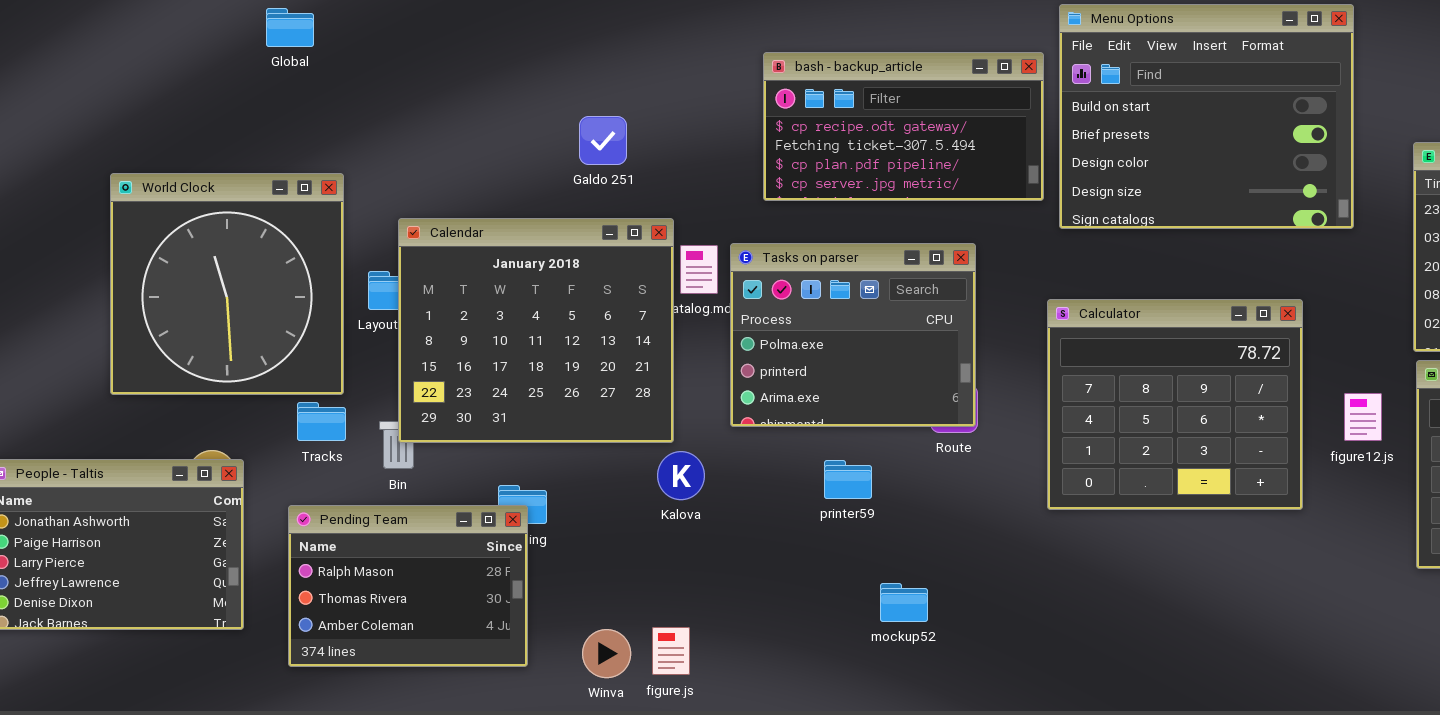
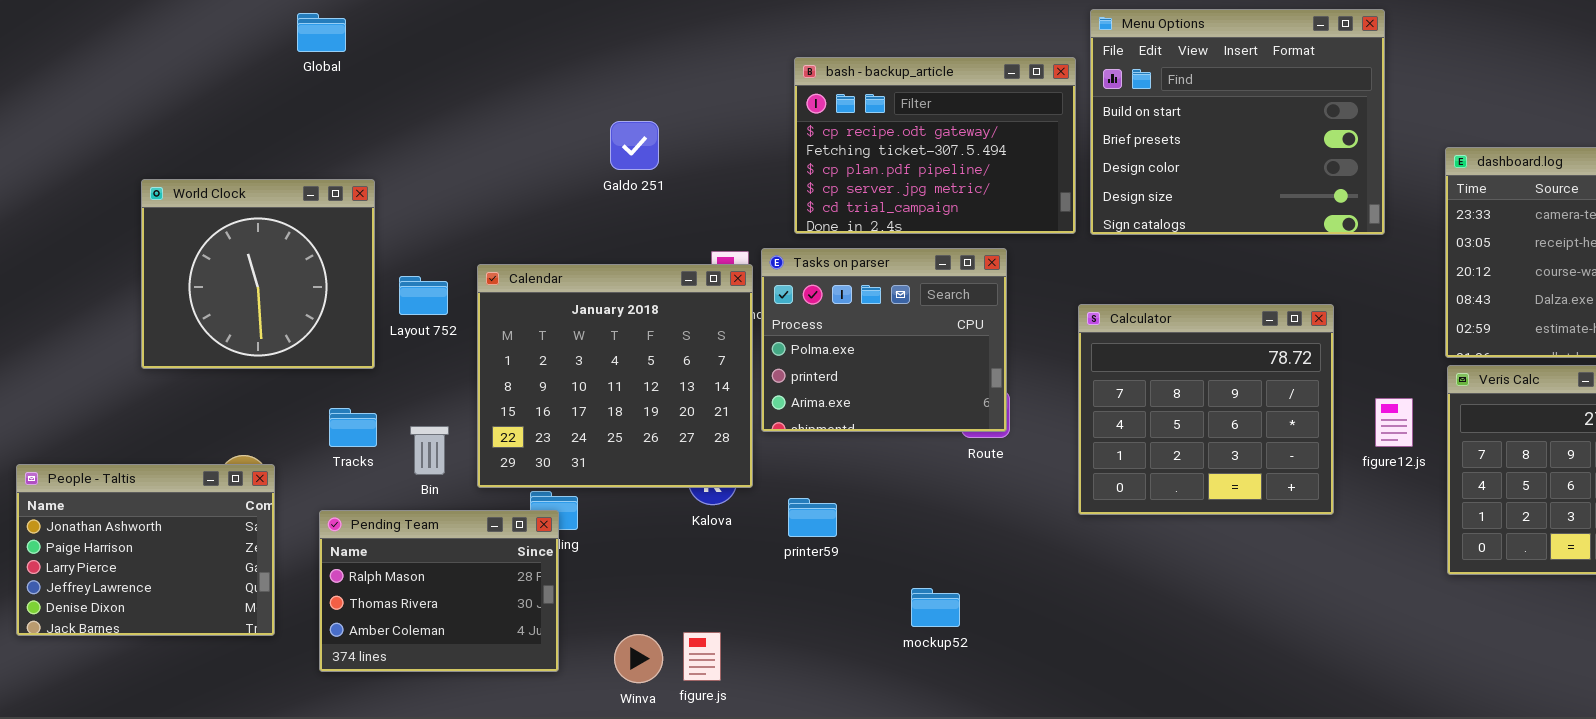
bash - backup_article: [763,52,1044,201] -> [794,57,1076,234], resized
World Clock: [110,173,344,395] -> [141,179,375,369], resized
Calendar: [398,218,674,443] -> [477,264,753,488], moved
printer59: [824,460,872,499] -> [788,498,837,537], moved

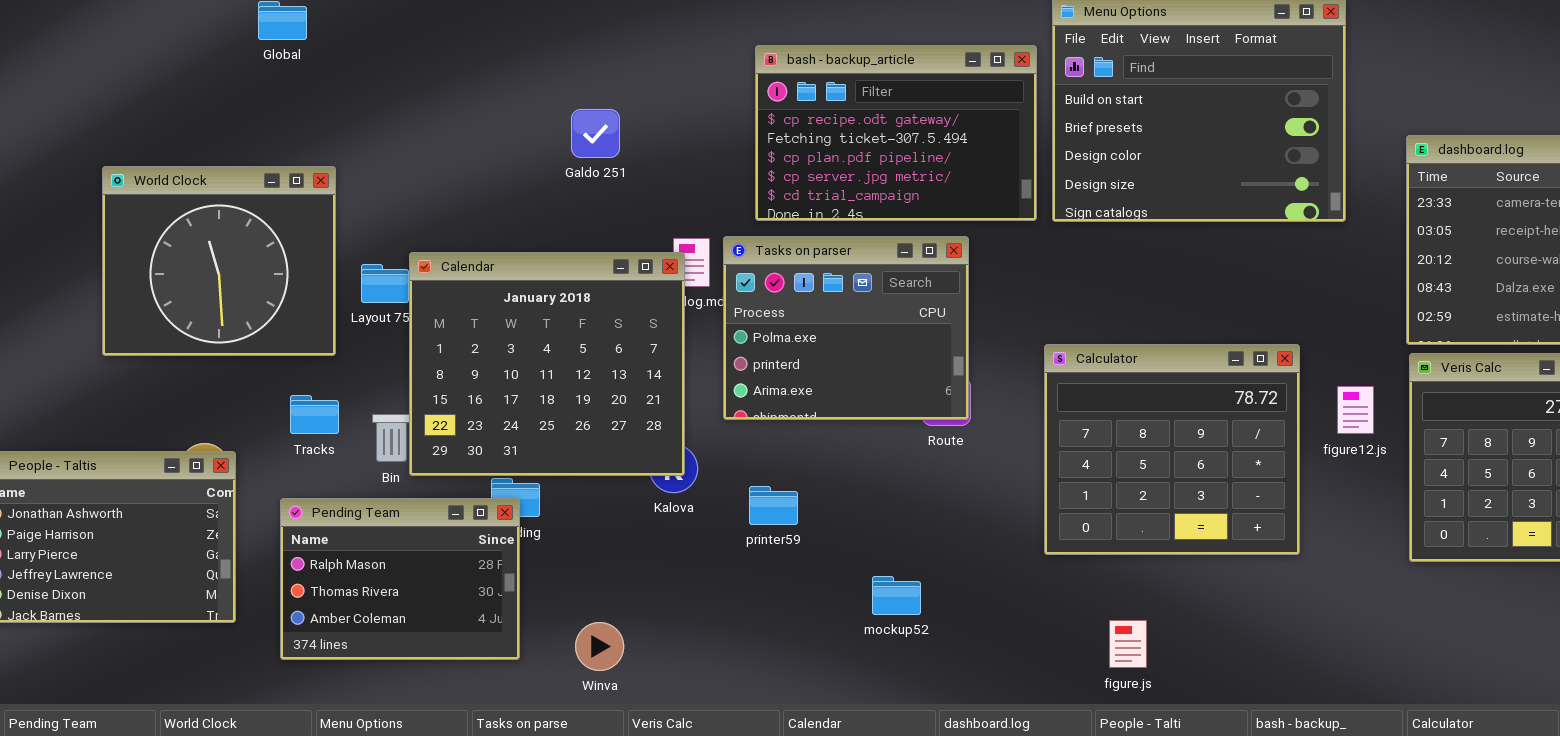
Calendar: [477,264,753,488] -> [409,252,685,476], moved
Calculator: [1078,304,1334,515] -> [1044,344,1300,555], moved
figure.js: [683,632,721,681] -> [1109,620,1147,668], moved

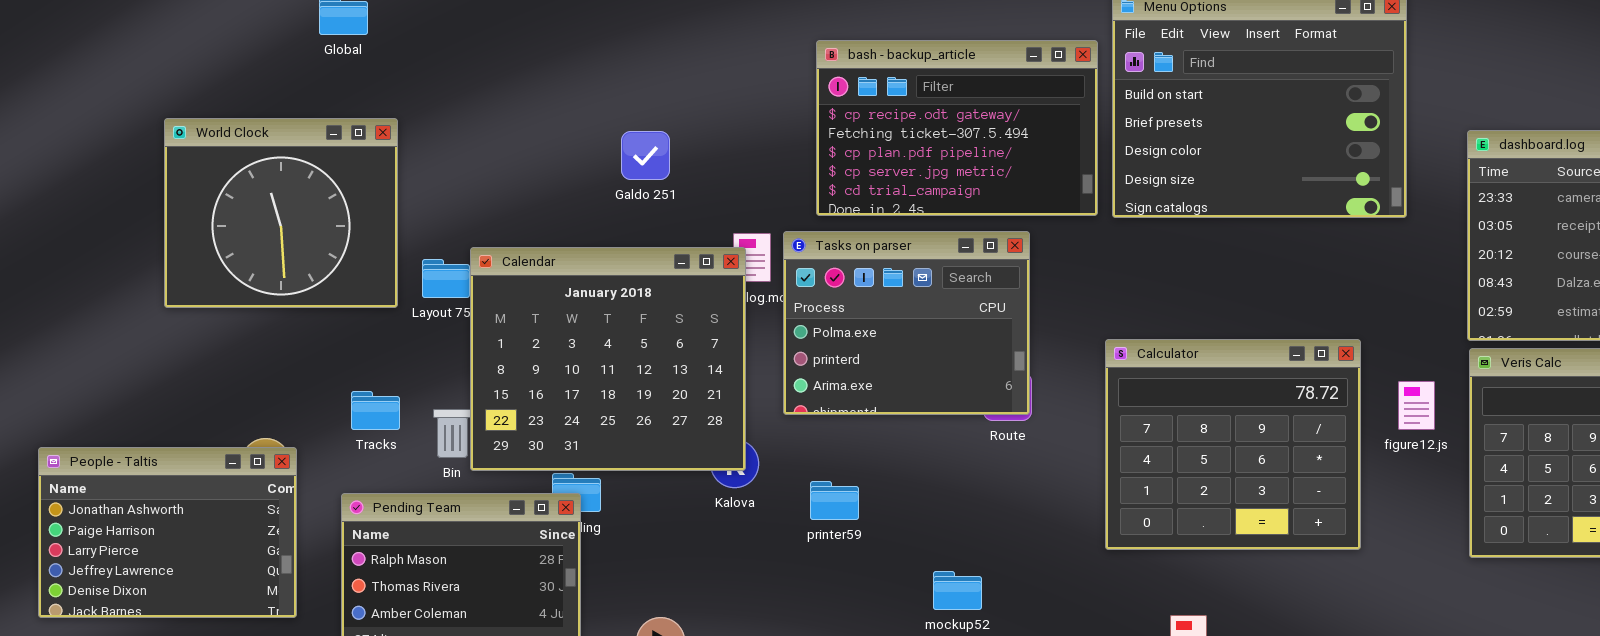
Galdo 251: [571,109,620,158] -> [621,131,670,180], moved
World Clock: [102,166,336,356] -> [164,118,398,308], moved

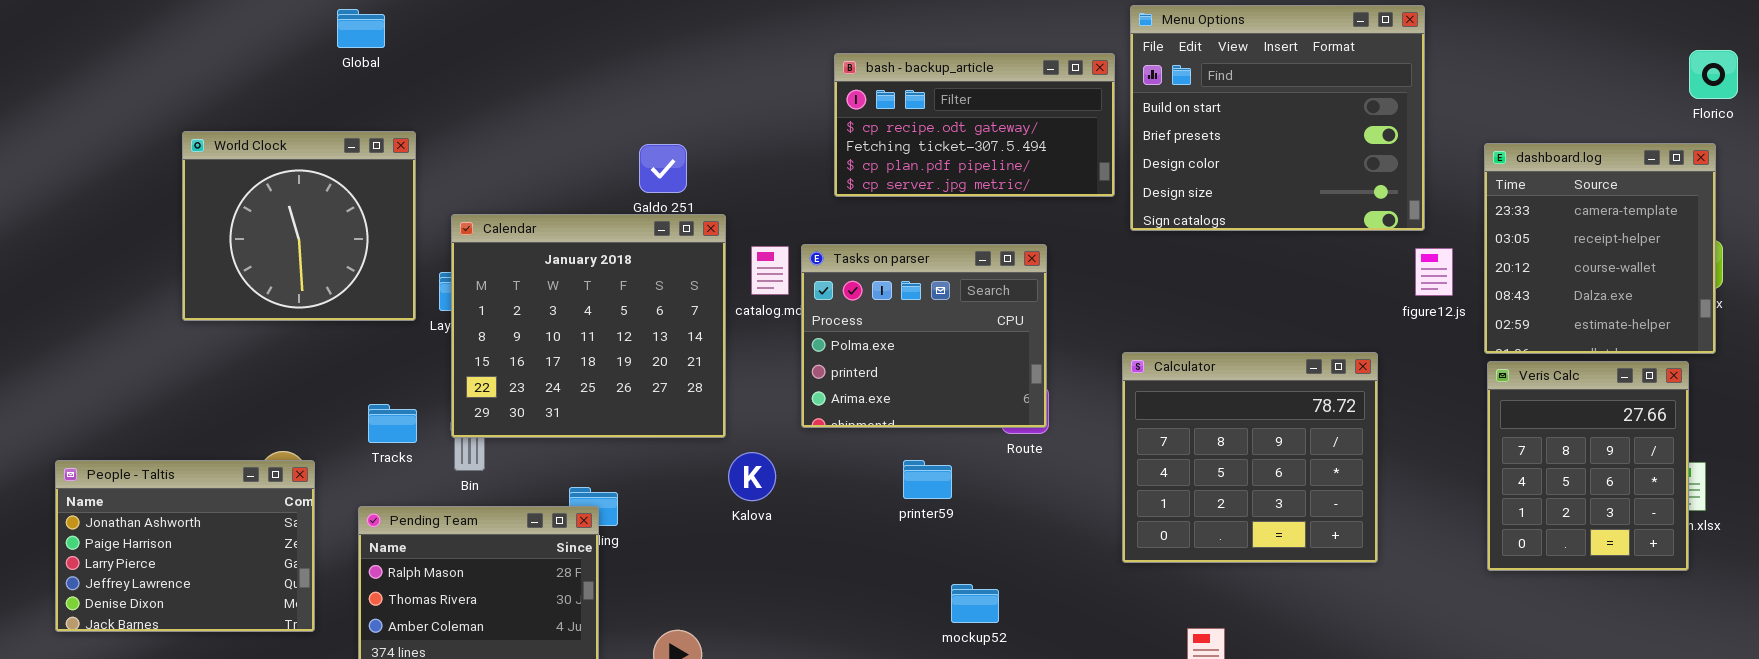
bash - backup_article: [816,40,1098,216] -> [834,53,1115,197], resized
Calendar: [470,247,746,471] -> [451,214,726,438], moved
figure12.js: [1398,381,1435,430] -> [1415,248,1453,296], moved
printer59: [810,481,859,520] -> [903,460,952,499], moved

